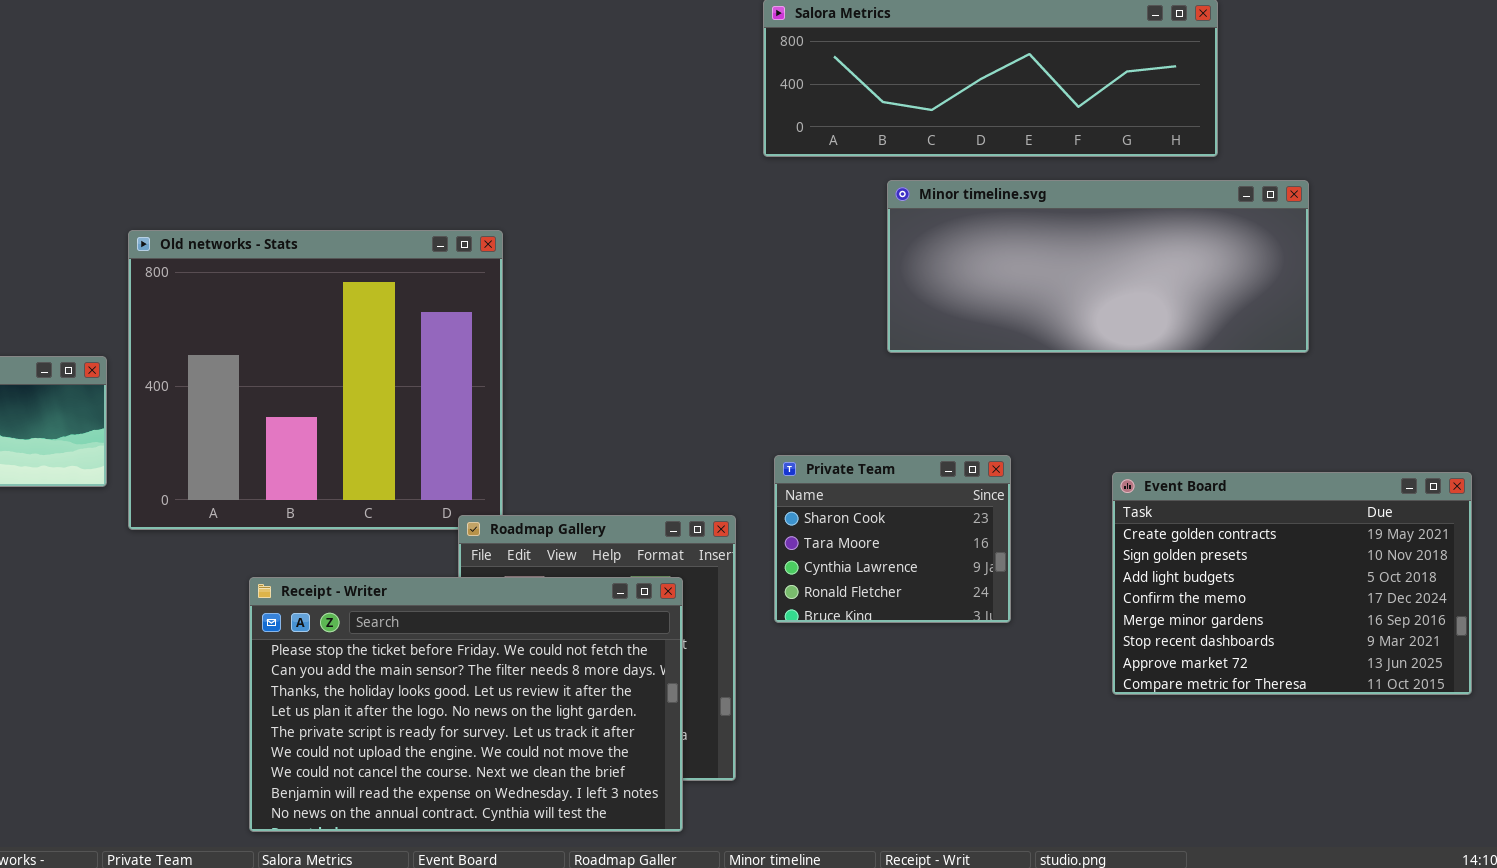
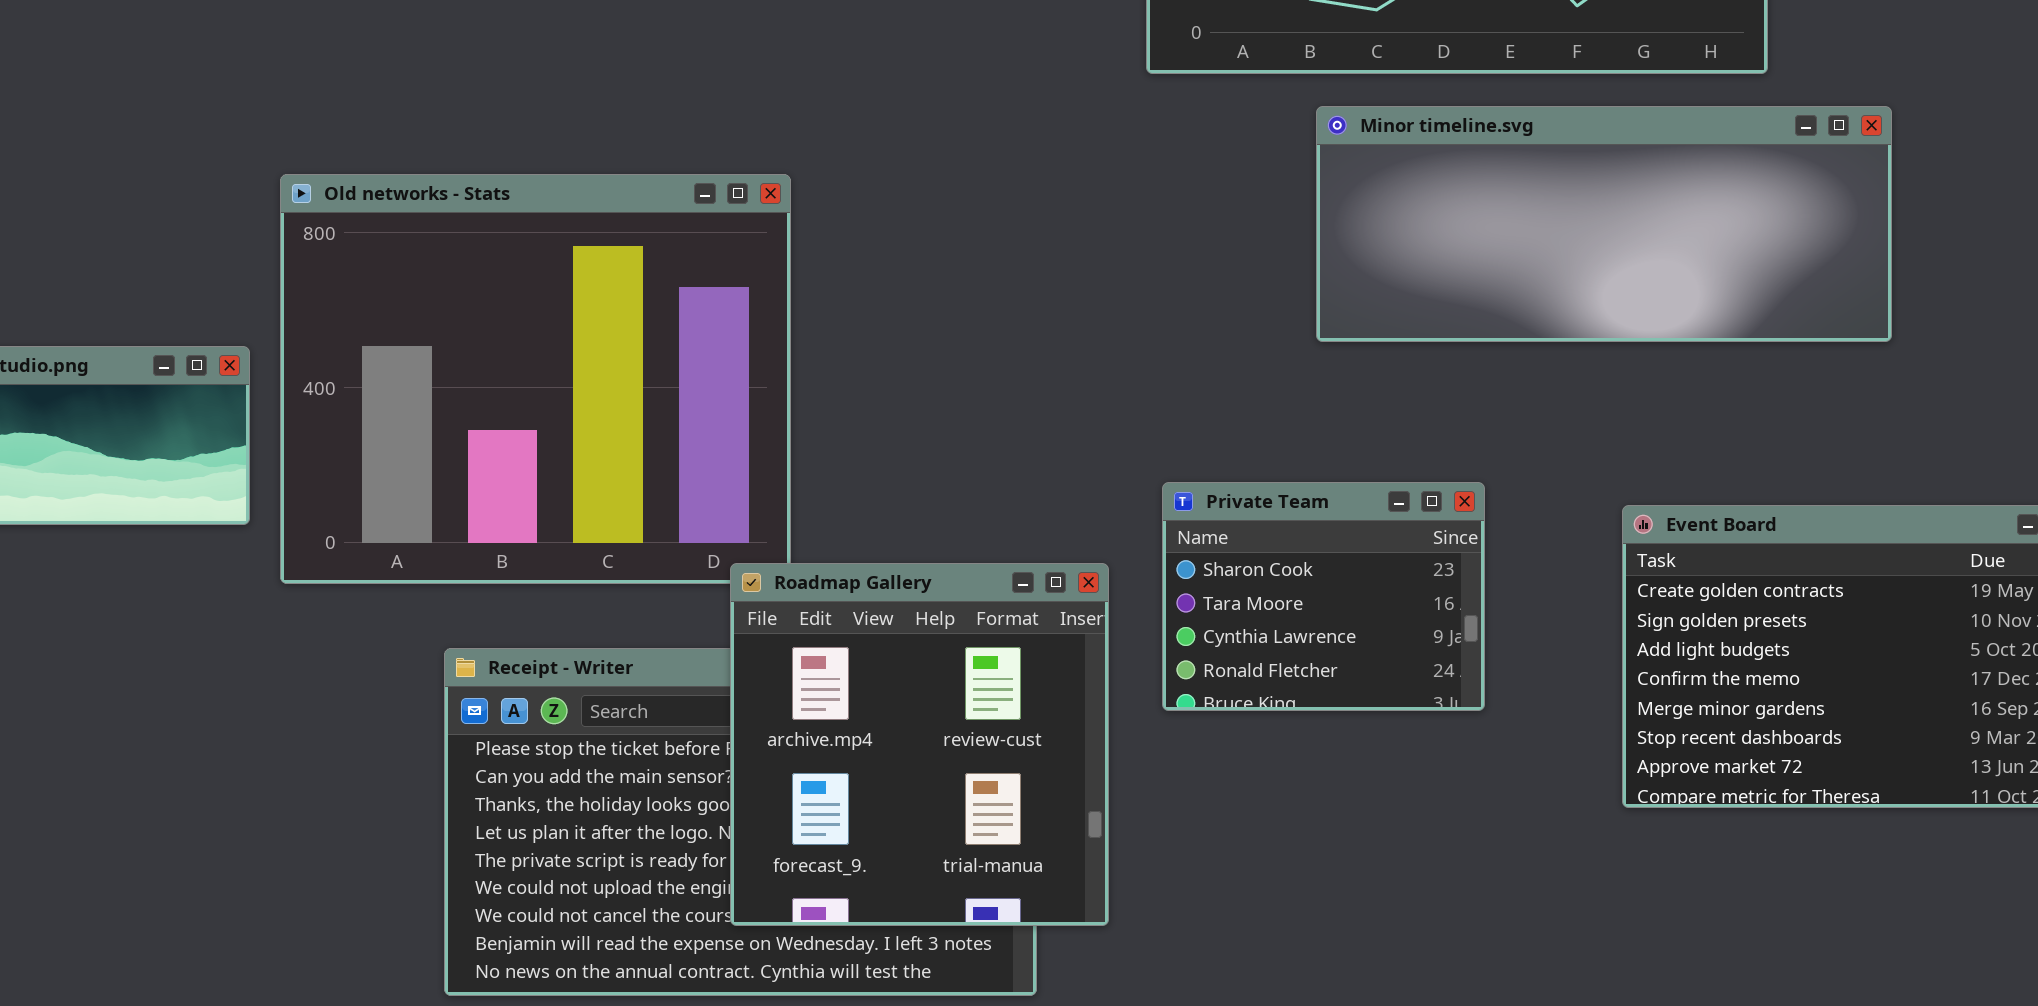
Roadmap Gallery: [458,515,736,781] -> [730,563,1109,926], raised

